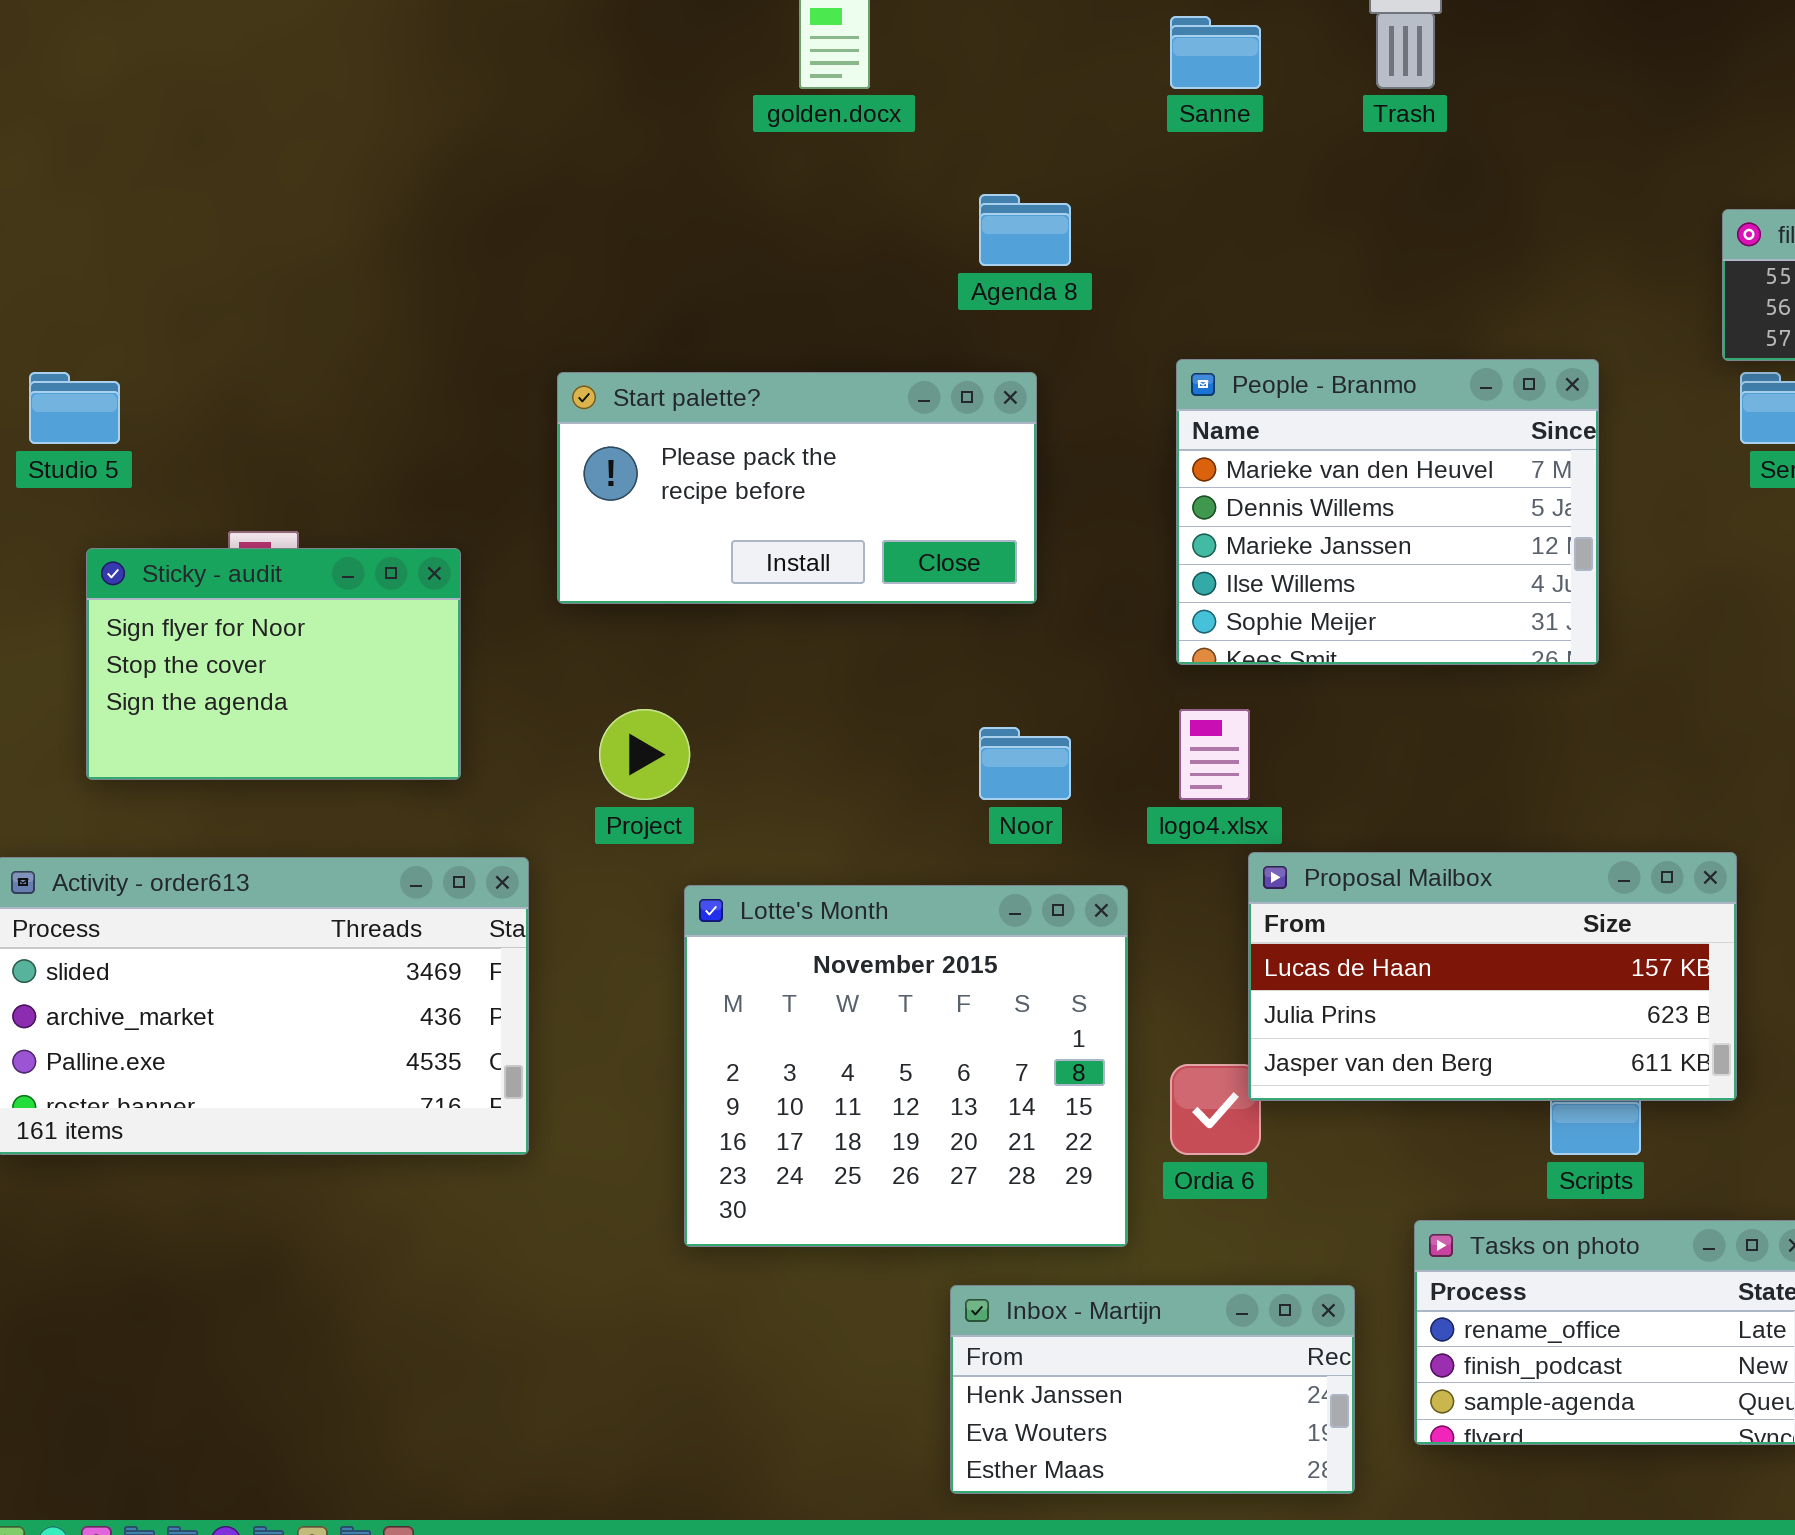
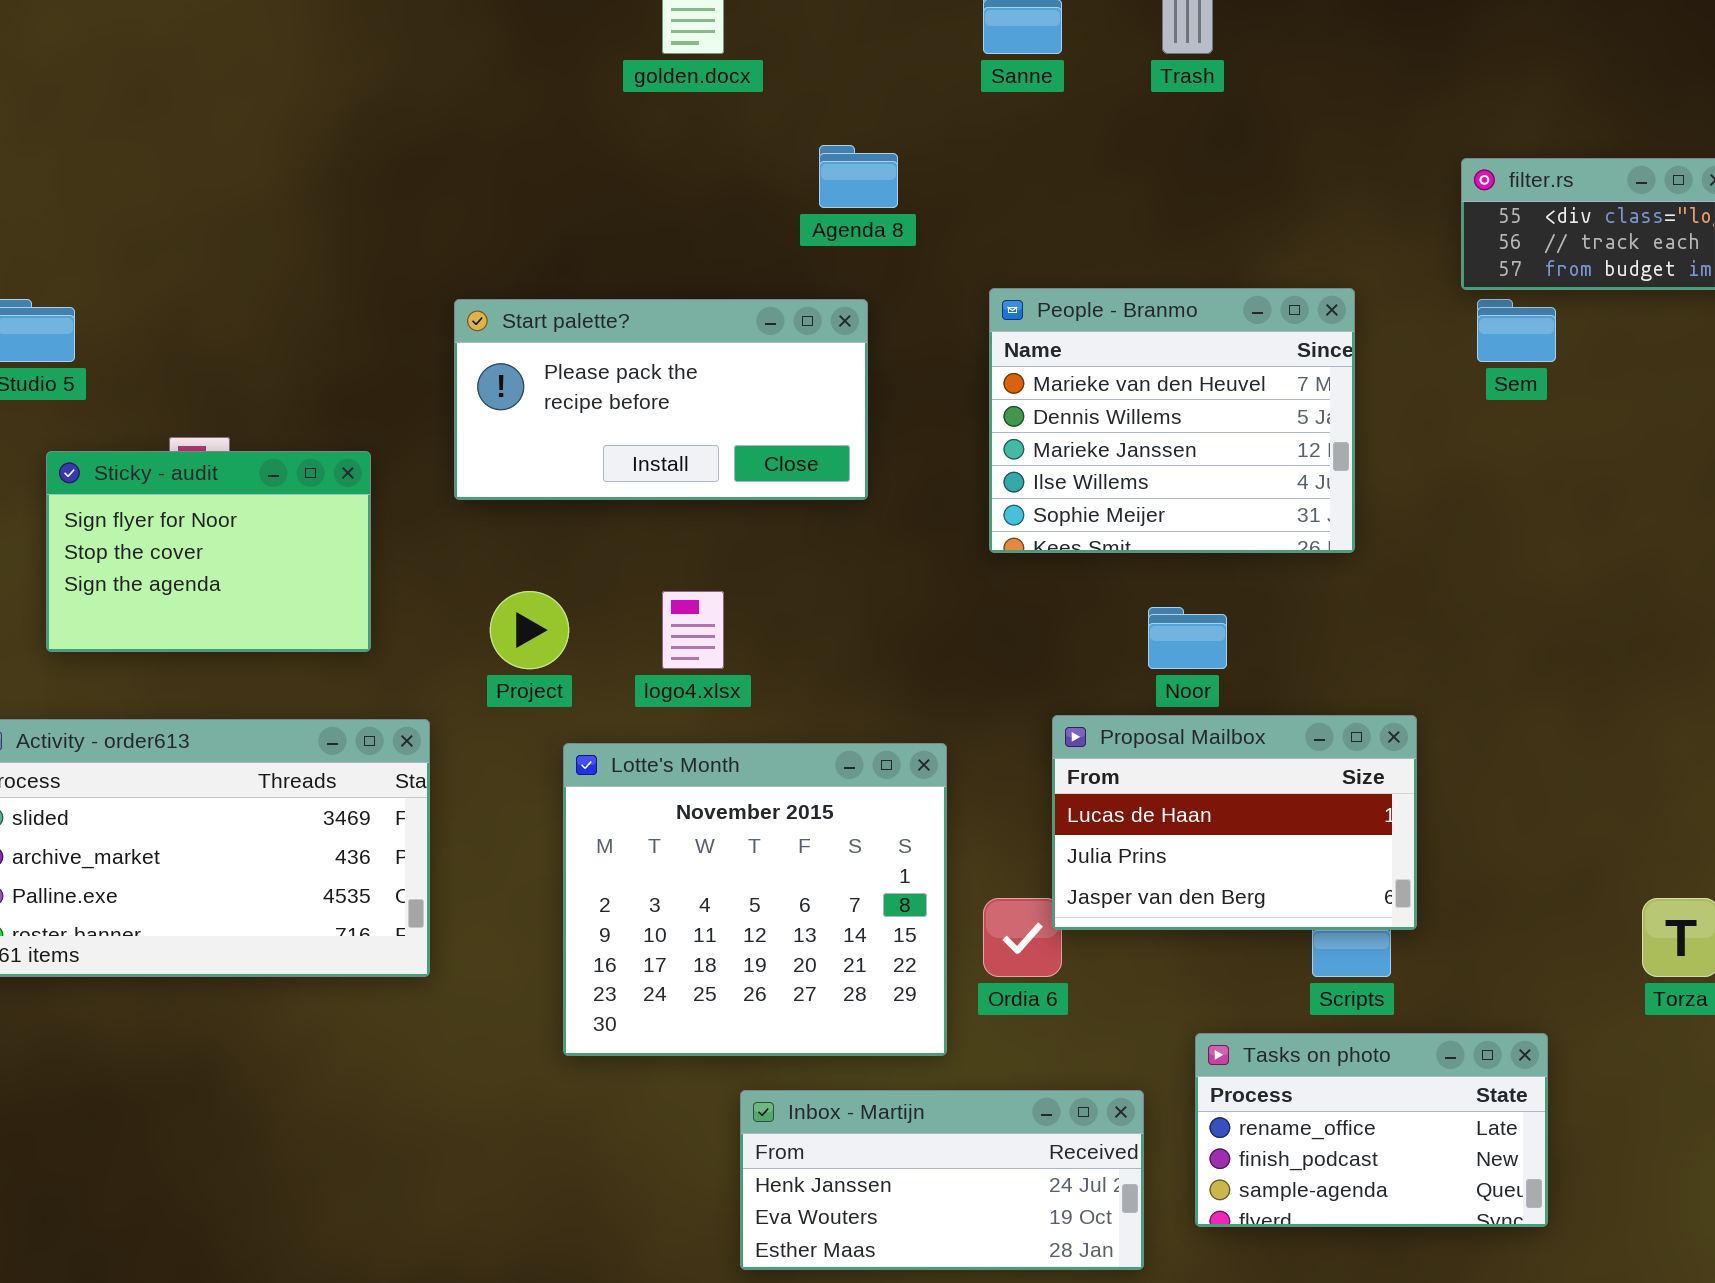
logo4.xlsx: [1179,709,1250,800] -> [662,591,724,669], moved
Noor: [979,727,1071,800] -> [1148,607,1227,669], moved
Proposal Mailbox: [1248,852,1737,1101] -> [1052,715,1417,930], resized
Inbox - Martijn: [950,1285,1355,1494] -> [740,1090,1144,1270], resized

